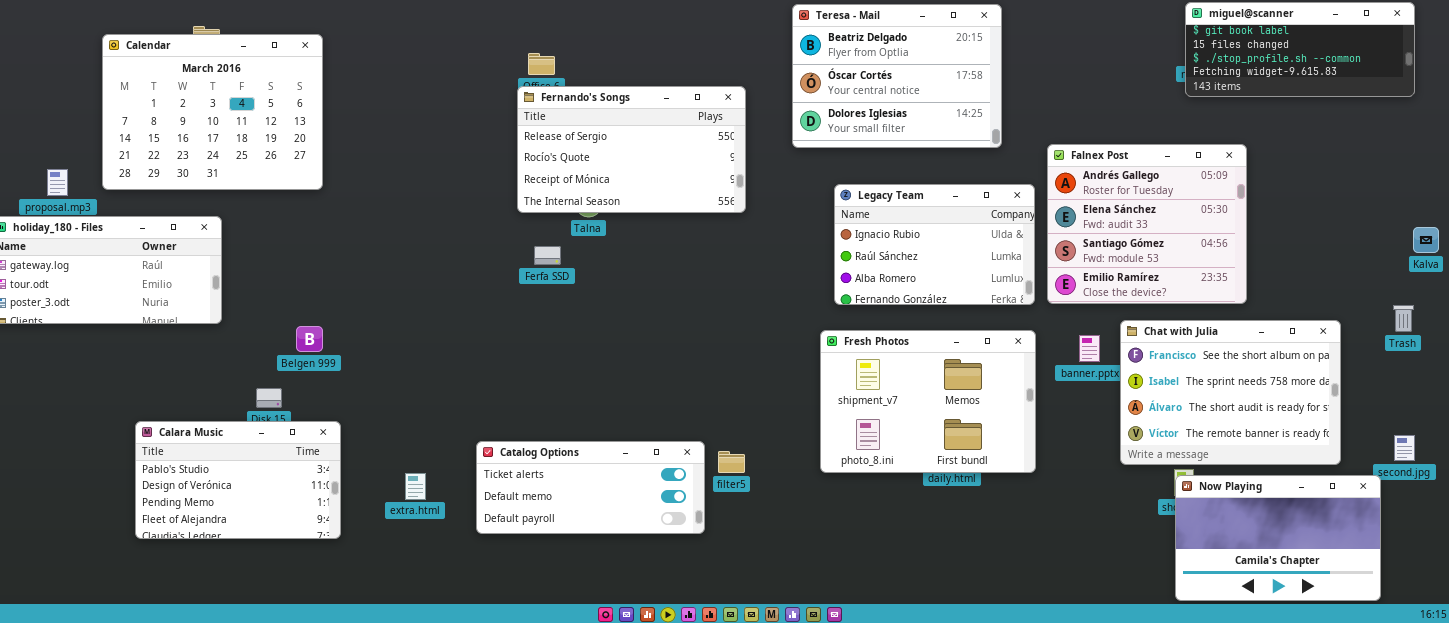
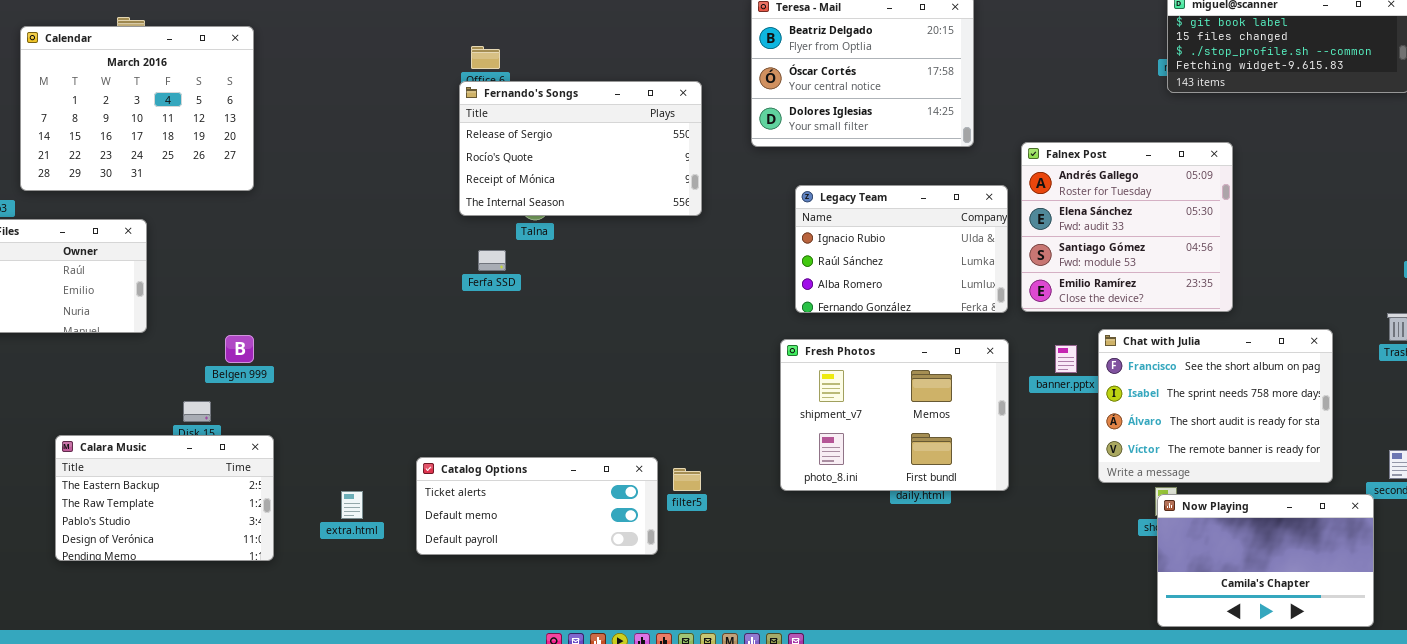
Calara Music: [135,421,341,539] -> [55,435,274,561], scrolled up 2 rows

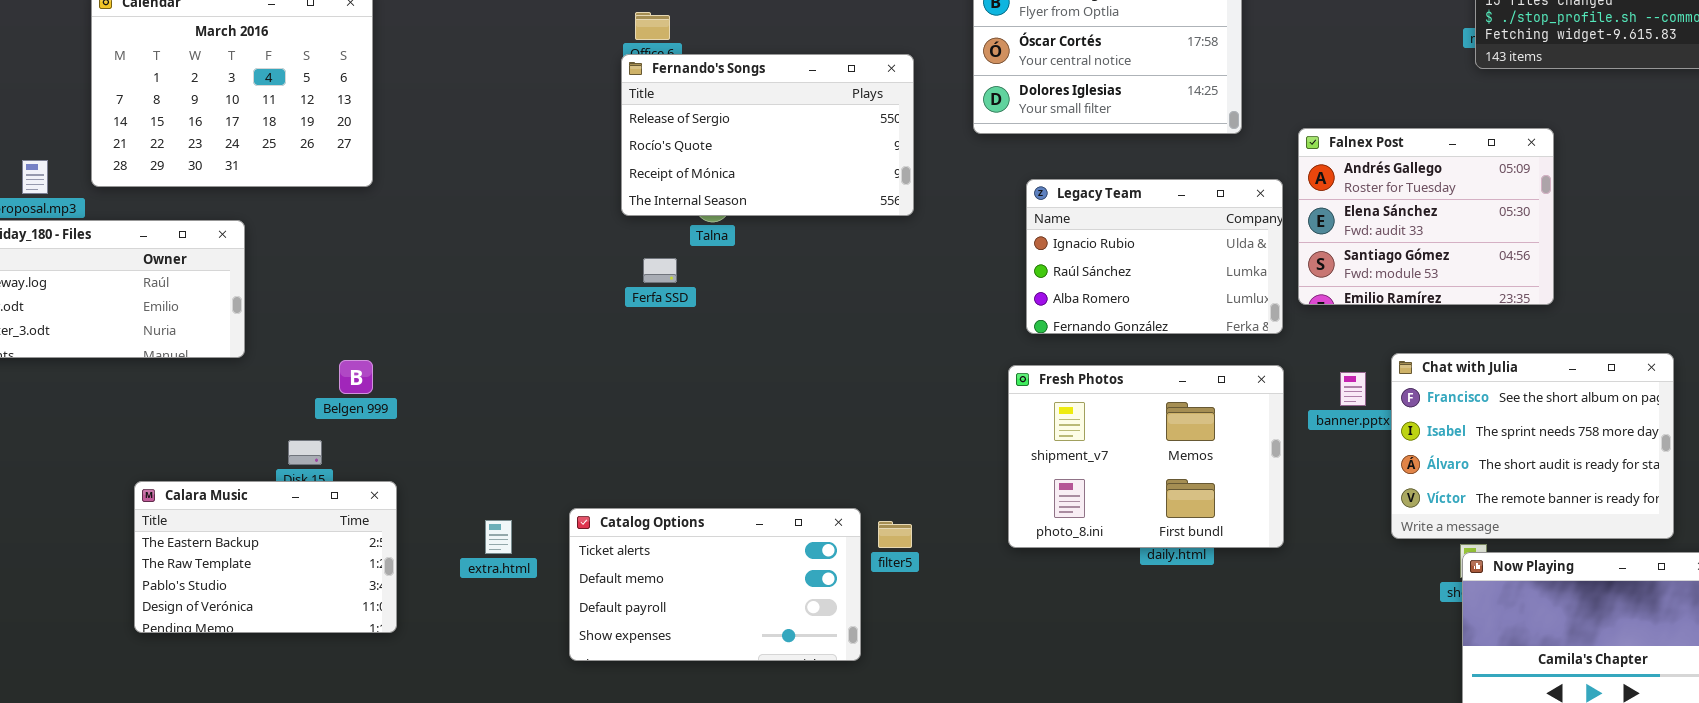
Falnex Post: [1021,142,1233,312] -> [1298,128,1554,305], resized
Catalog Options: [416,457,658,555] -> [569,508,861,661], resized
extra.html: [341,491,363,519] -> [485,520,512,554], moved

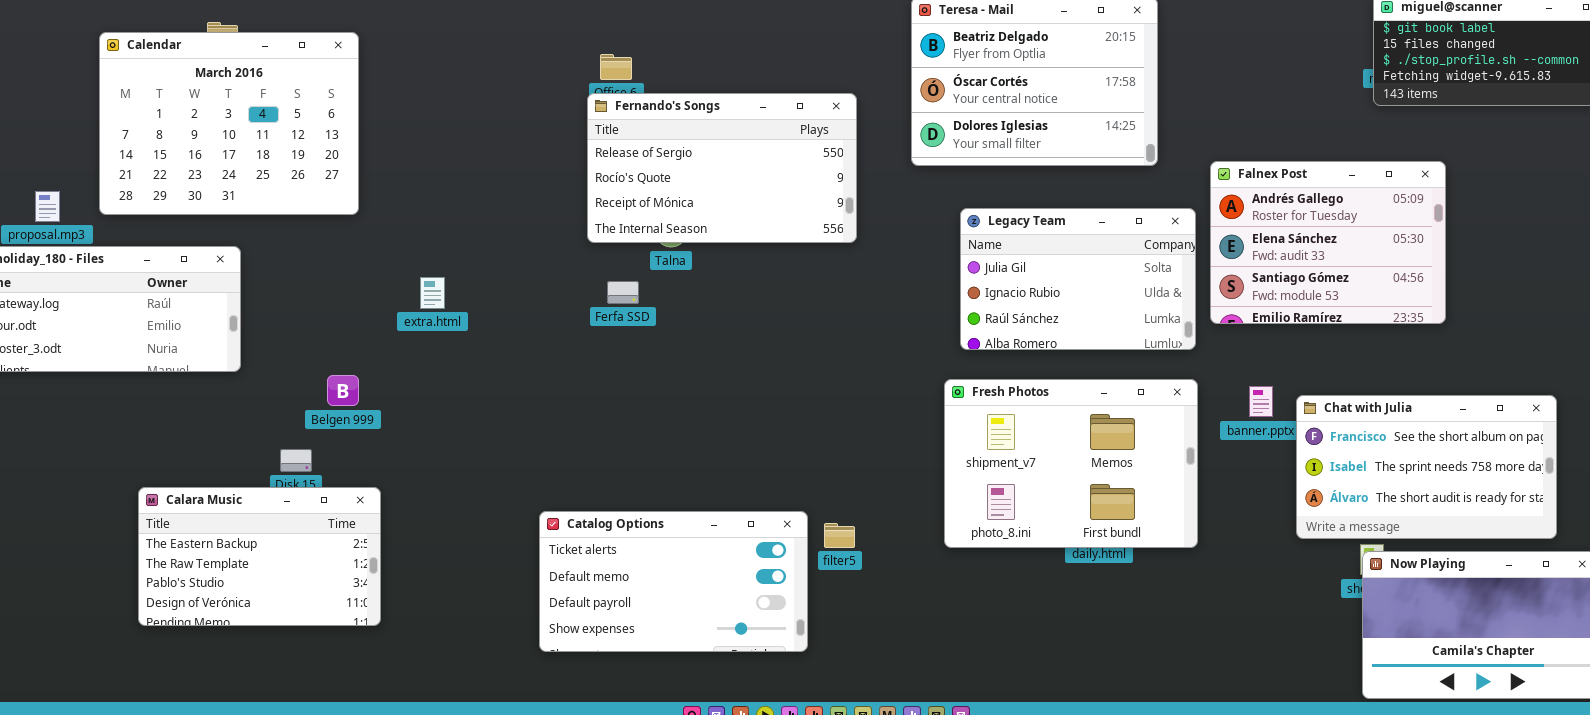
Legacy Team: [1026,179,1283,334] -> [960,208,1196,350], scrolled up 1 row
Chat with Julia: [1391,353,1674,539] -> [1296,395,1557,539], resized
extra.html: [485,520,512,554] -> [420,277,445,309], moved

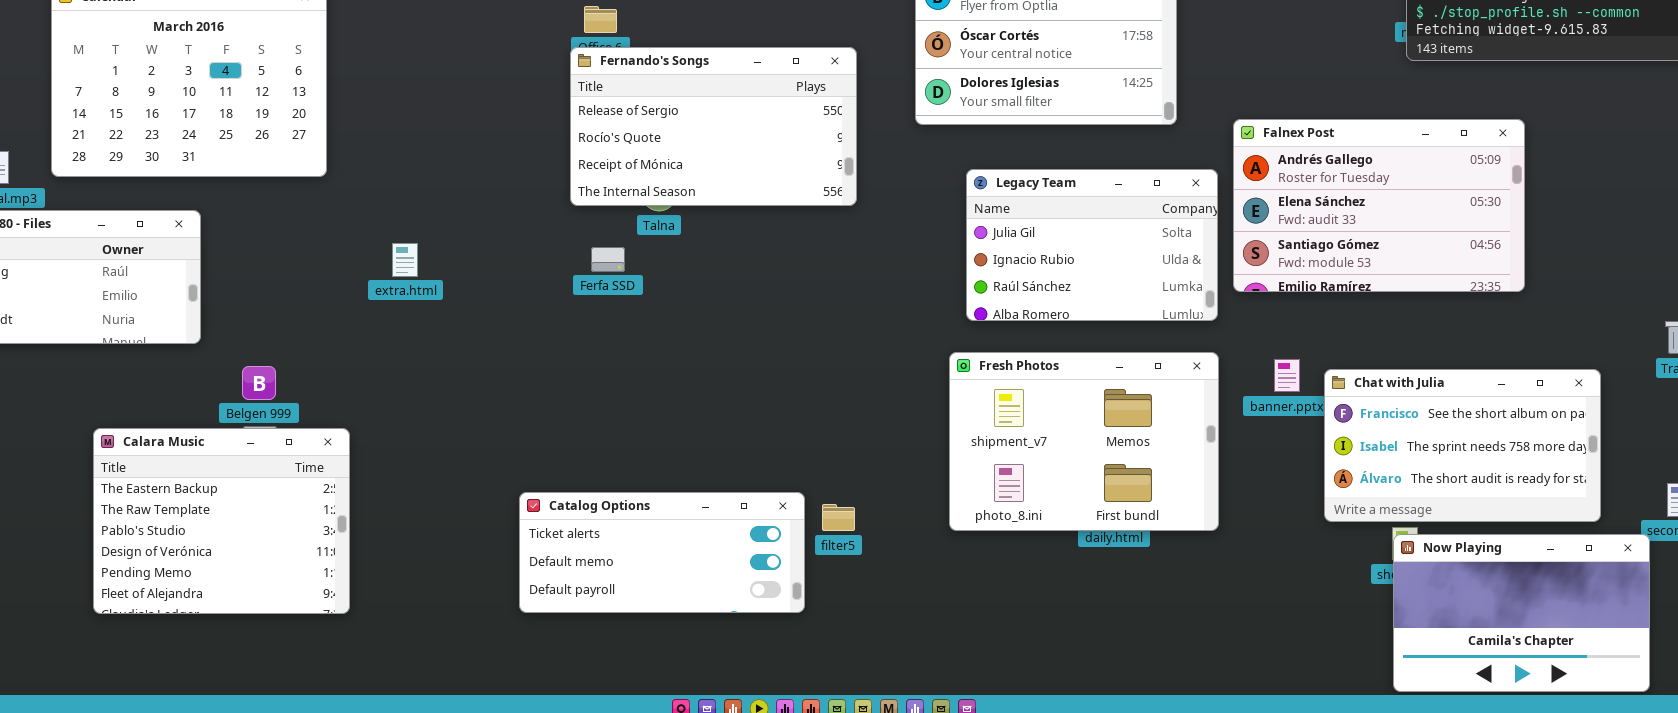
Falnex Post: [1210,161,1446,324] -> [1233,119,1525,292], resized
Belgen 999: [327,375,359,406] -> [242,366,276,400], moved
Calara Music: [138,487,381,626] -> [93,428,350,614], resized
Catalog Options: [539,511,808,652] -> [519,492,805,613], resized

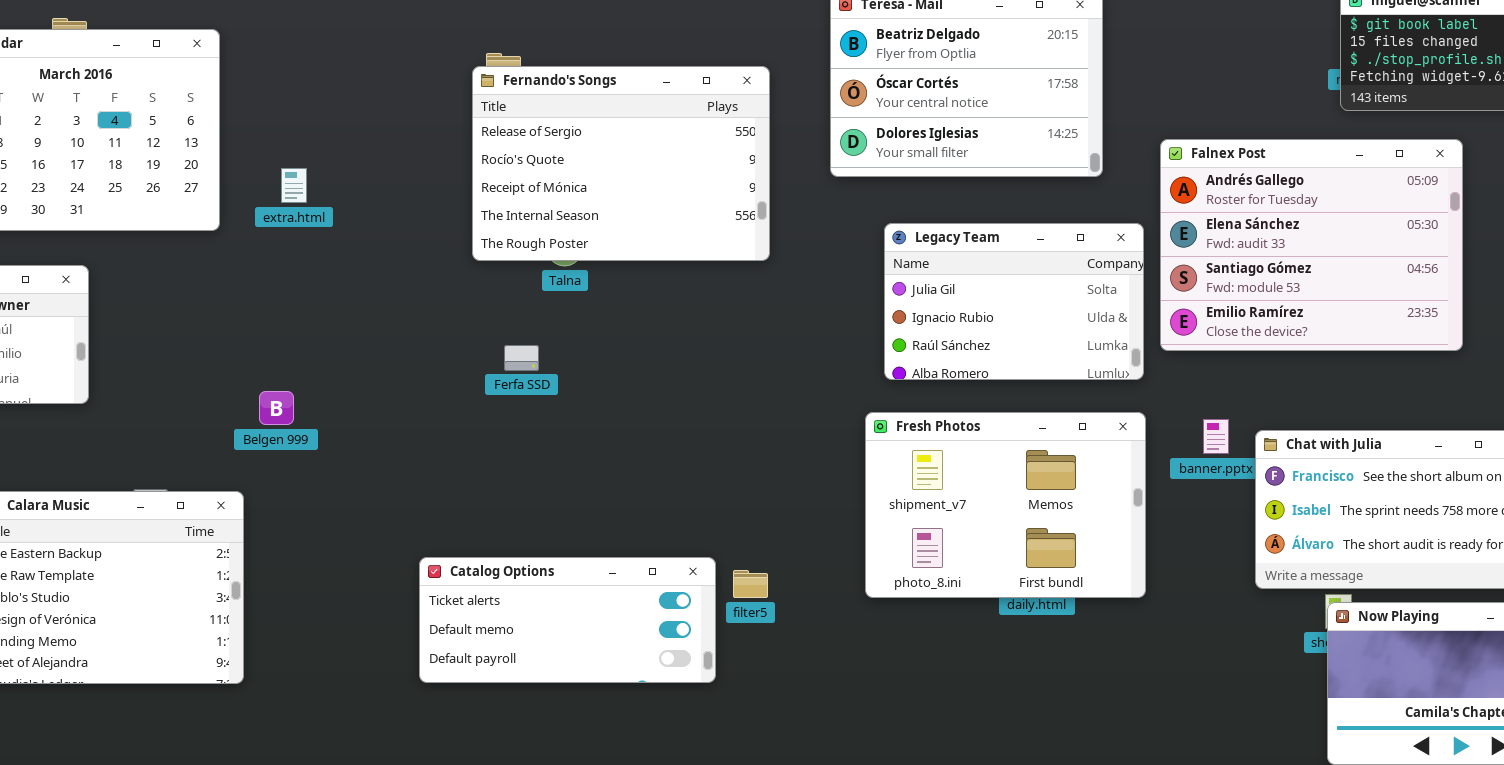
Fernando's Songs: [570,47,857,206] -> [472,66,770,261], resized
Falnex Post: [1233,119,1525,292] -> [1160,139,1463,351], resized
extra.html: [392,243,418,277] -> [281,168,307,203], moved
Ferfa SSD: [591,247,625,272] -> [504,345,539,371], moved
Belgen 999: [242,366,276,400] -> [259,391,294,425], moved

